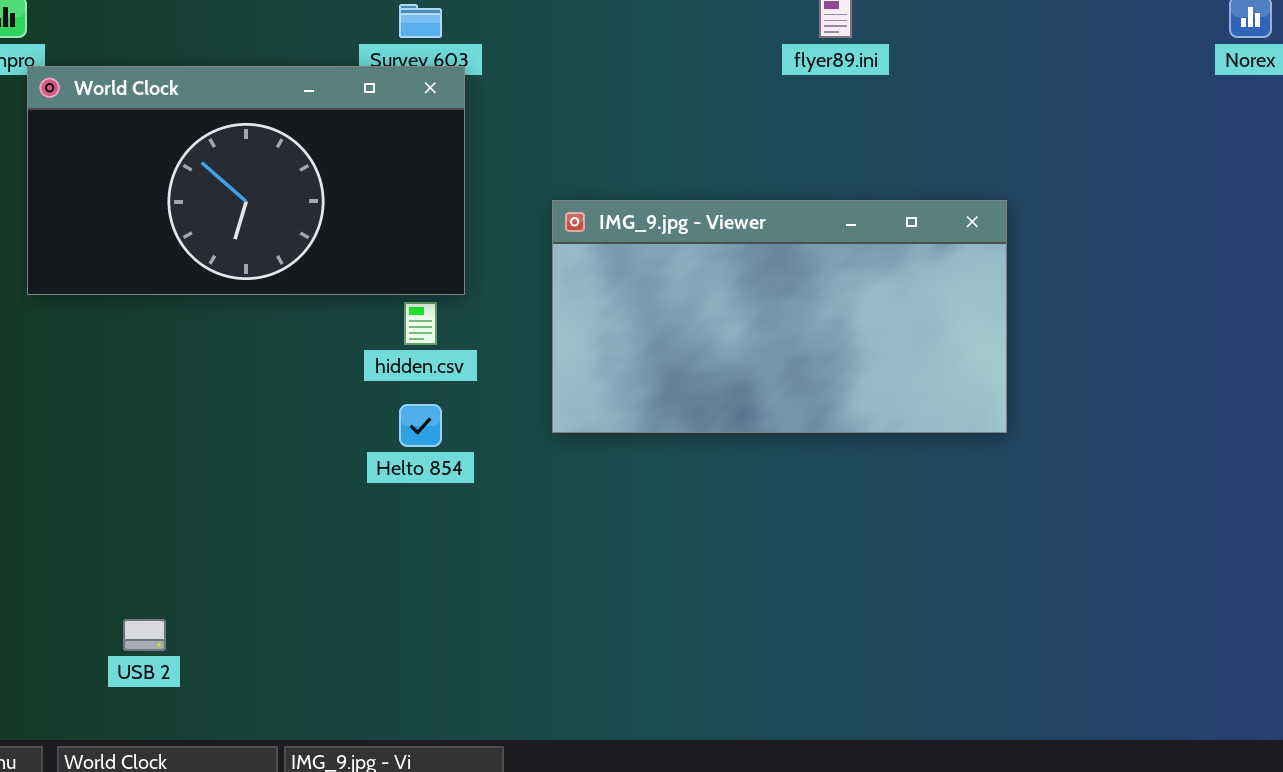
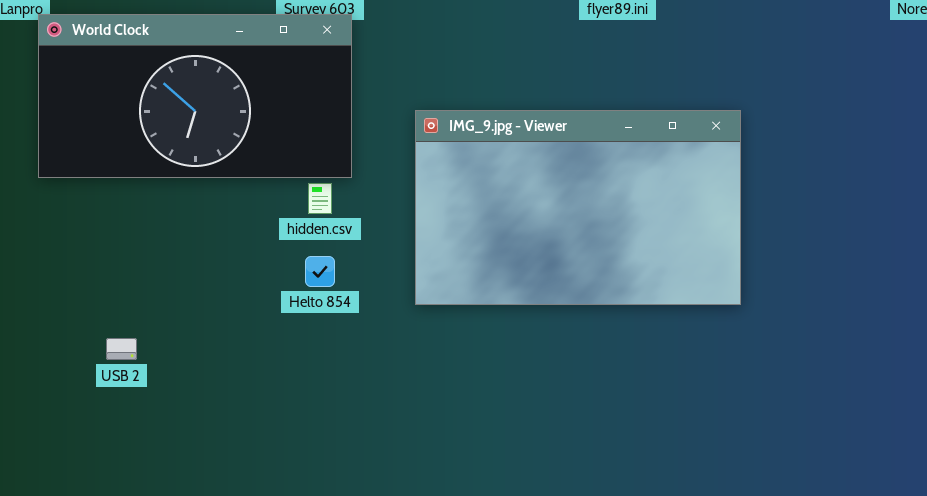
IMG_9.jpg - Viewer: [552,200,1007,433] -> [415,110,741,305], resized
USB 2: [123,619,166,651] -> [106,338,137,360], moved

